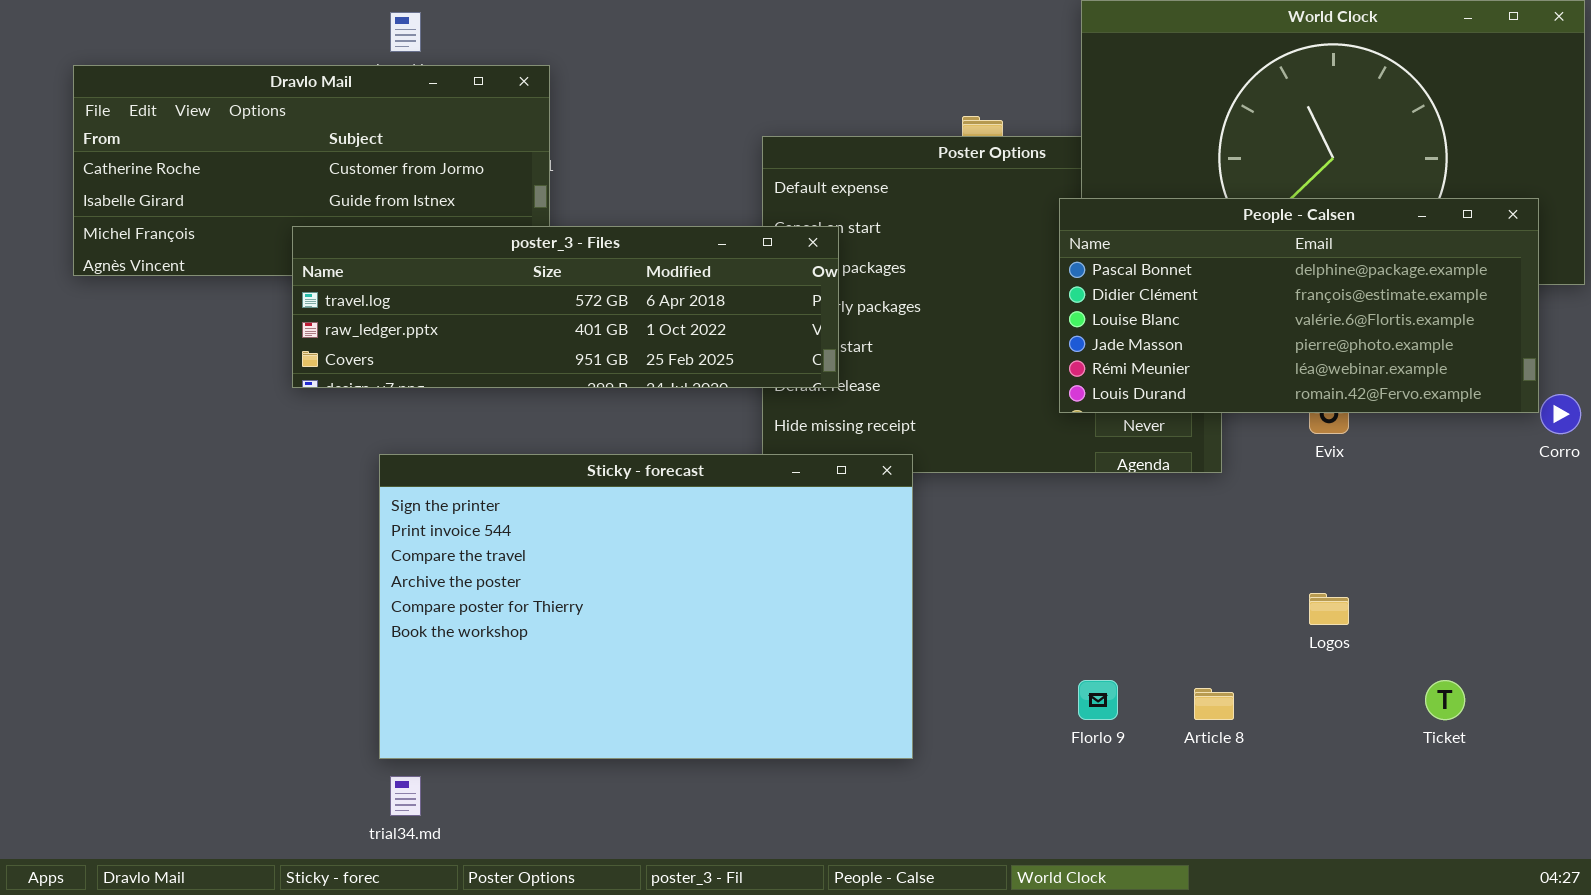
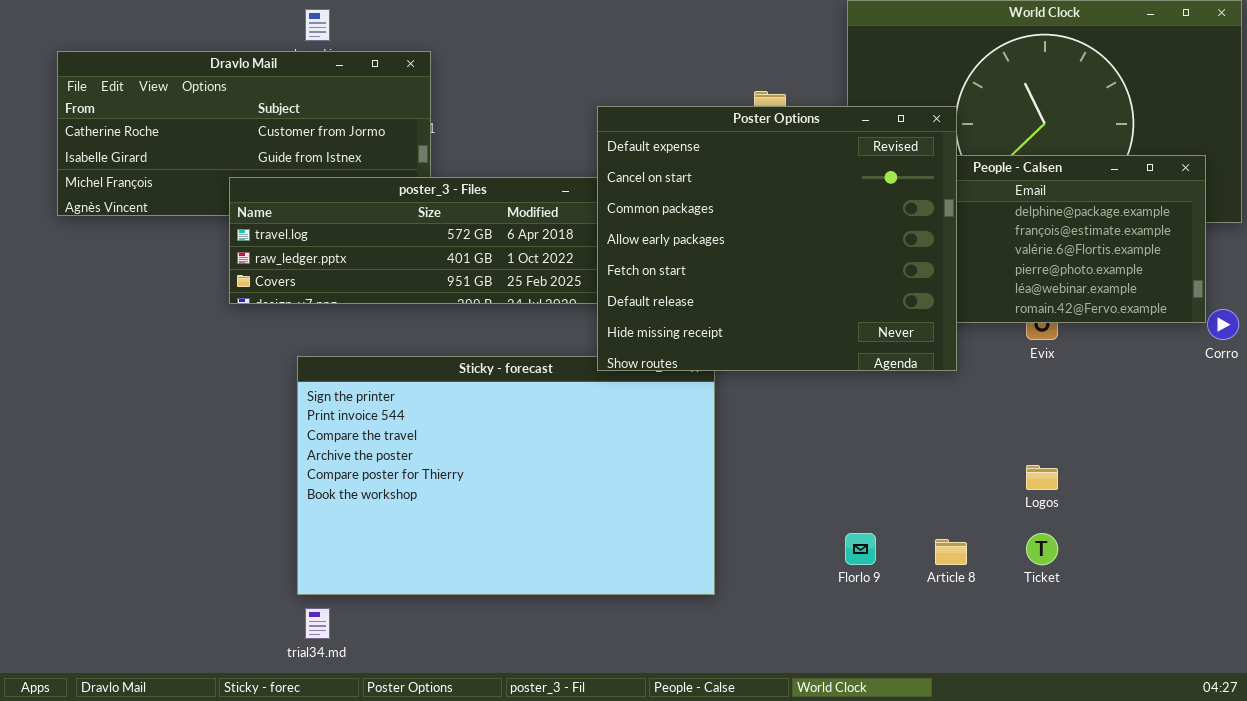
Poster Options: [762,136,1222,473] -> [597,106,957,371], raised
Ticket: [1425,680,1465,720] -> [1026,533,1058,565], moved

